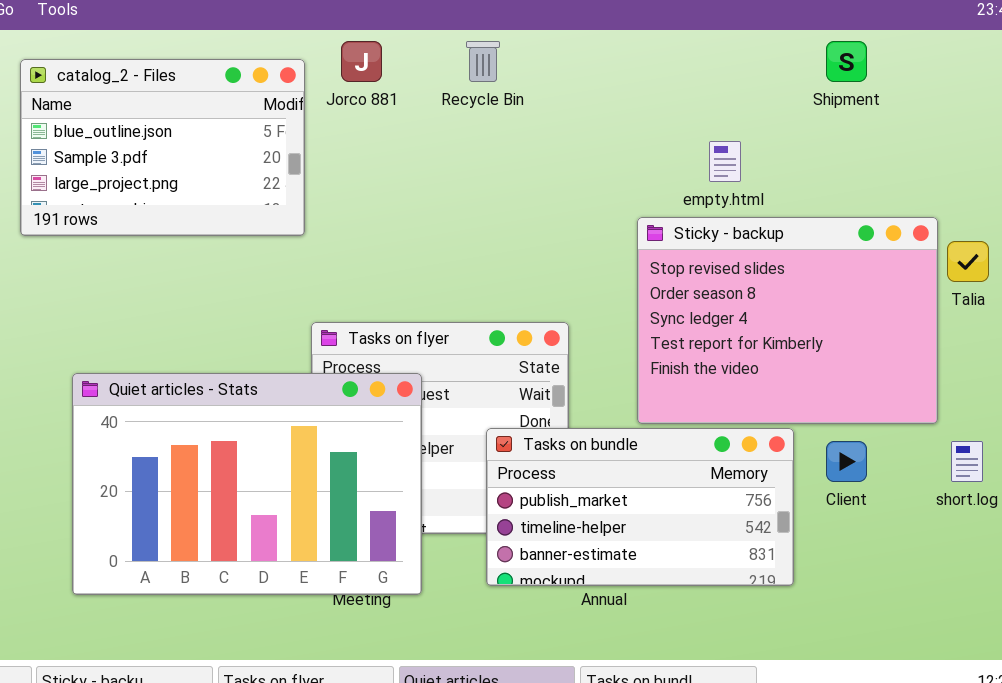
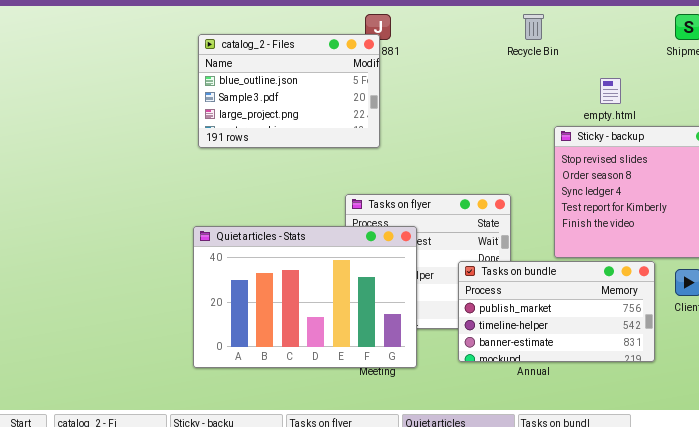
Recycle Bin: [466,41,500,82] -> [523,14,544,40], moved
catalog_2 - Files: [20,59,305,236] -> [198,34,380,148], moved

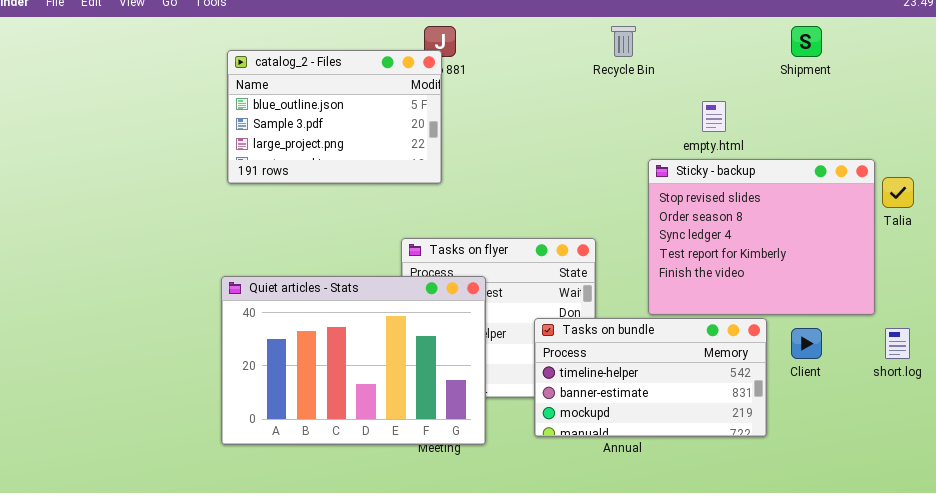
Tasks on bundle: [458,261,655,362] -> [534,318,767,437], scrolled down 1 row

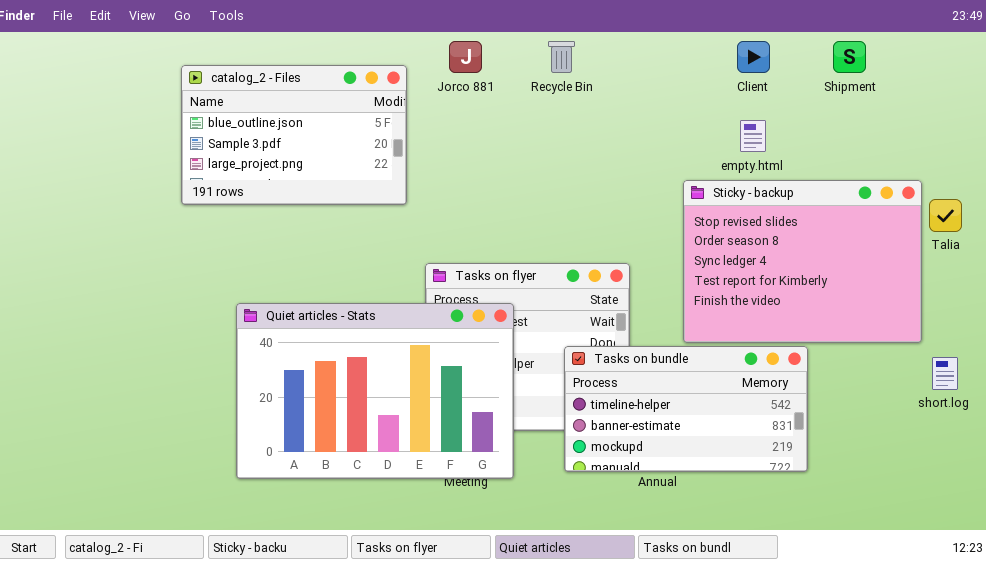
Recycle Bin: [611,26,636,57] -> [548,41,575,73], moved
catalog_2 - Files: [227,50,442,184] -> [181,65,407,205], moved
Client: [791,328,822,359] -> [737,41,770,73], moved

